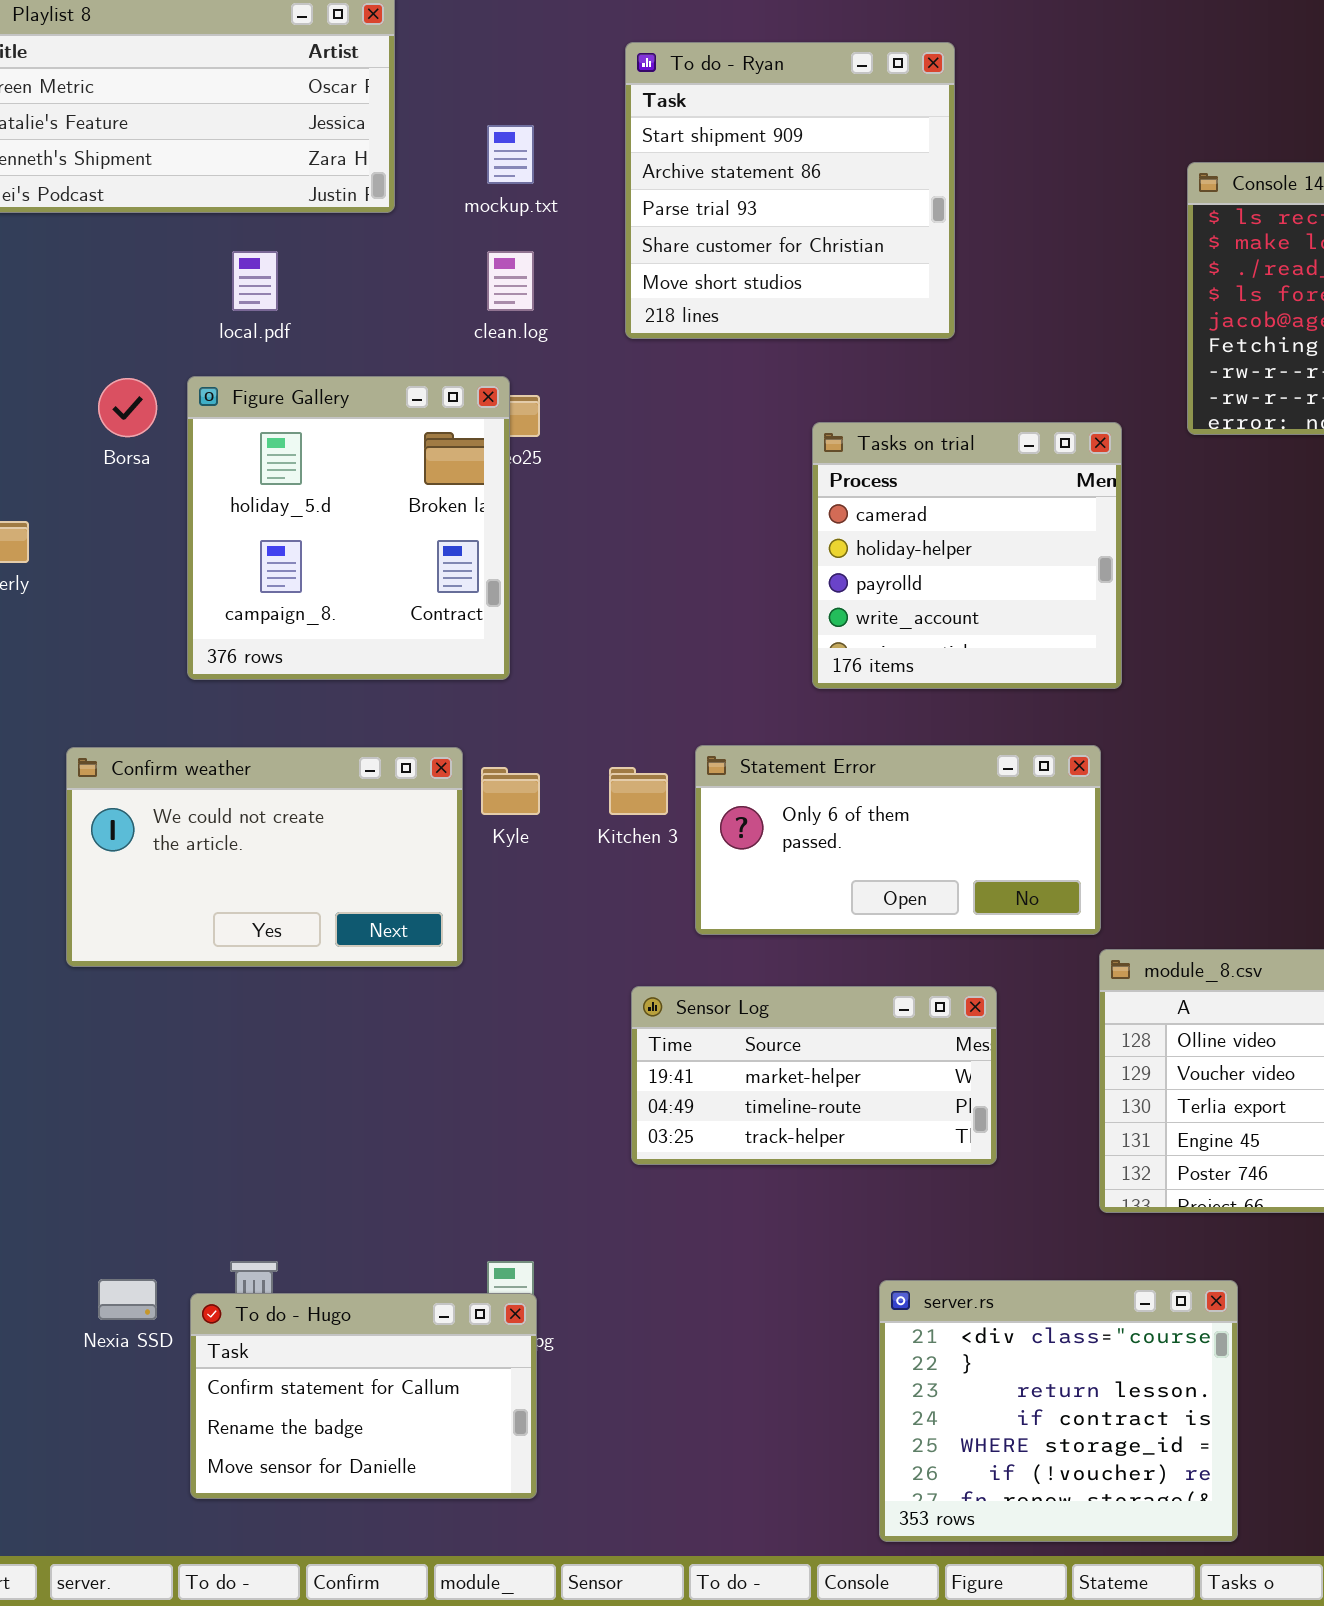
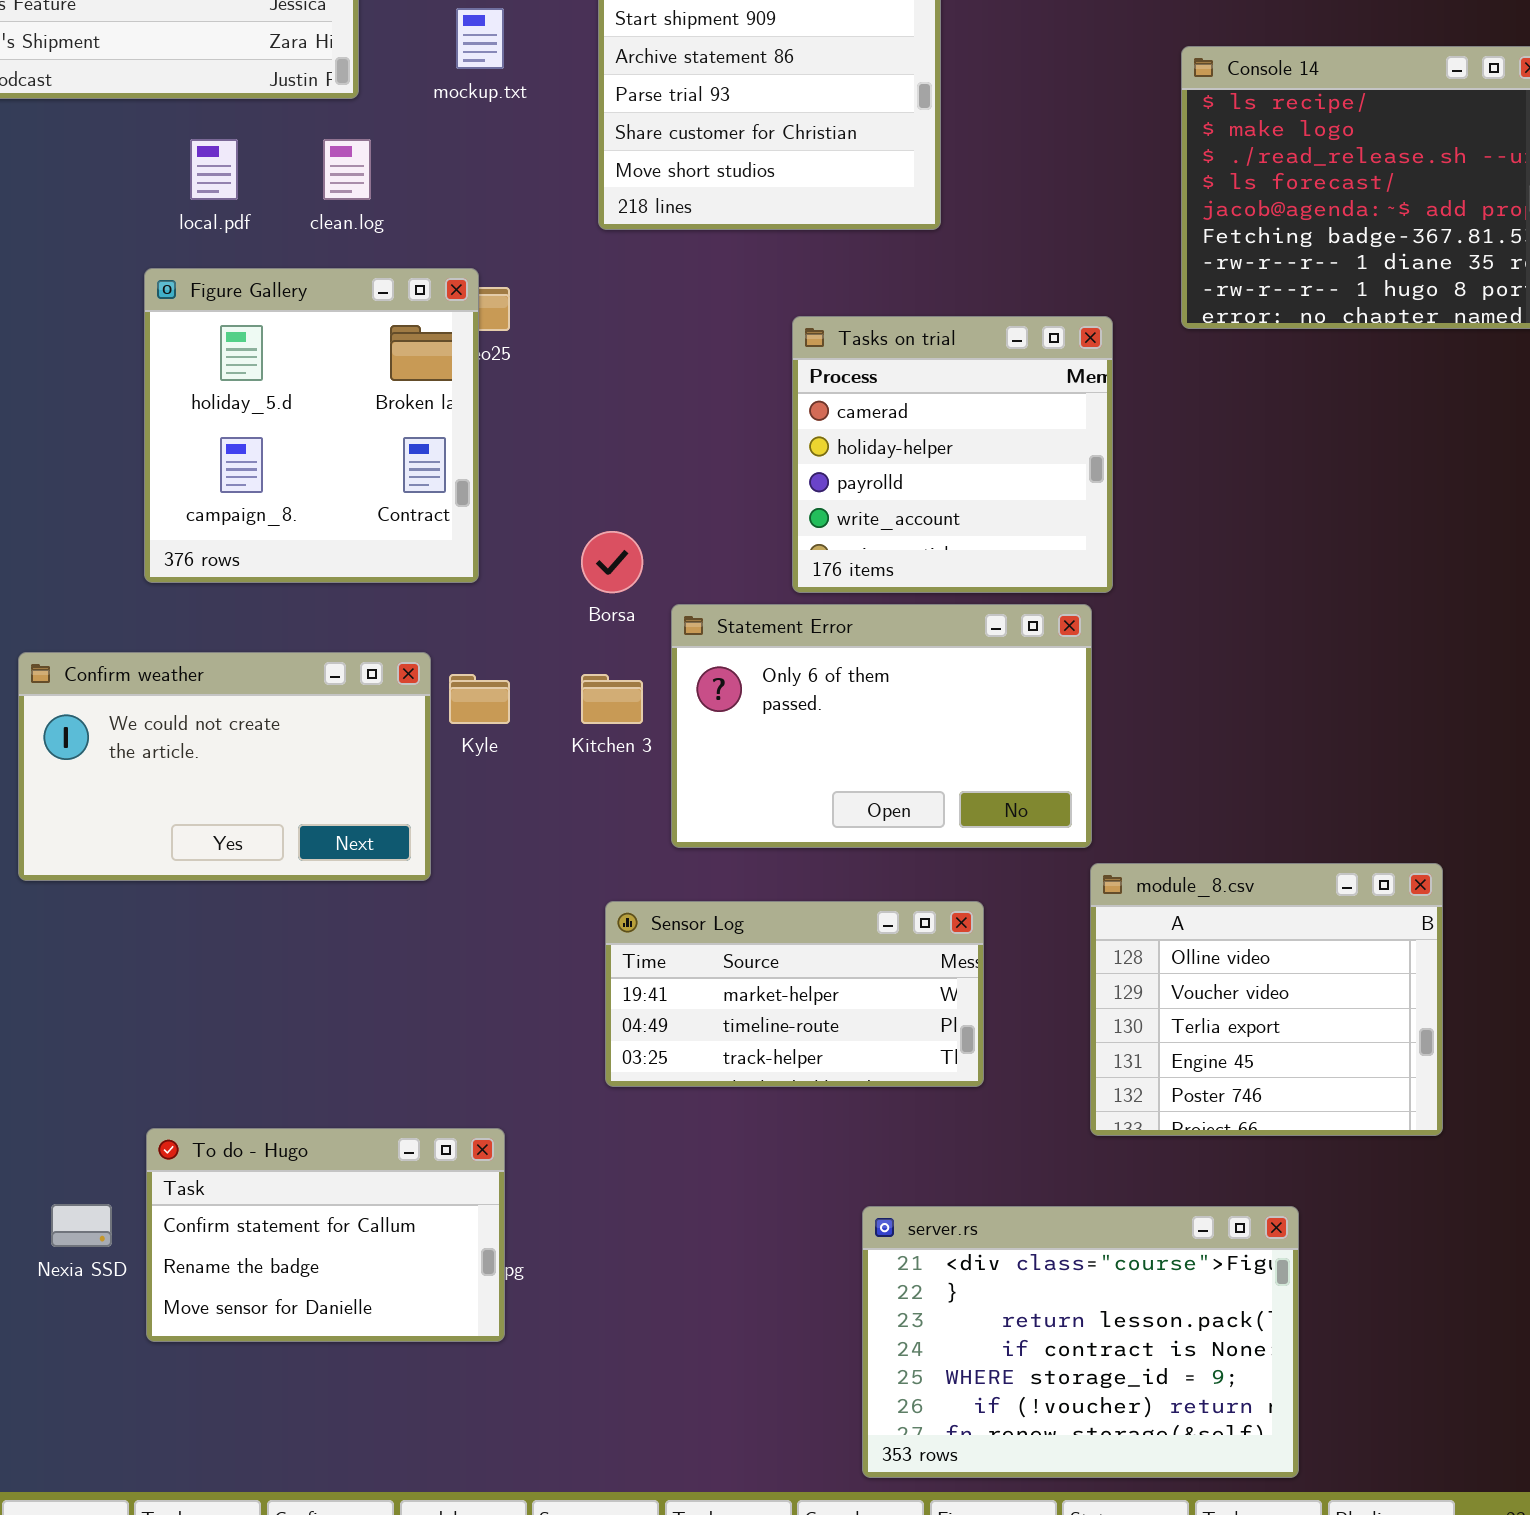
clean.log: [487,251,534,311] -> [323,139,371,200], moved
Borsa: [98,378,157,437] -> [581,531,643,593], moved
Statement Error: [695,745,1101,935] -> [671,604,1092,848], resized
server.rs: [879,1280,1238,1542] -> [862,1206,1299,1478], resized
To do - Hugo: [190,1293,537,1499] -> [146,1128,505,1342], moved

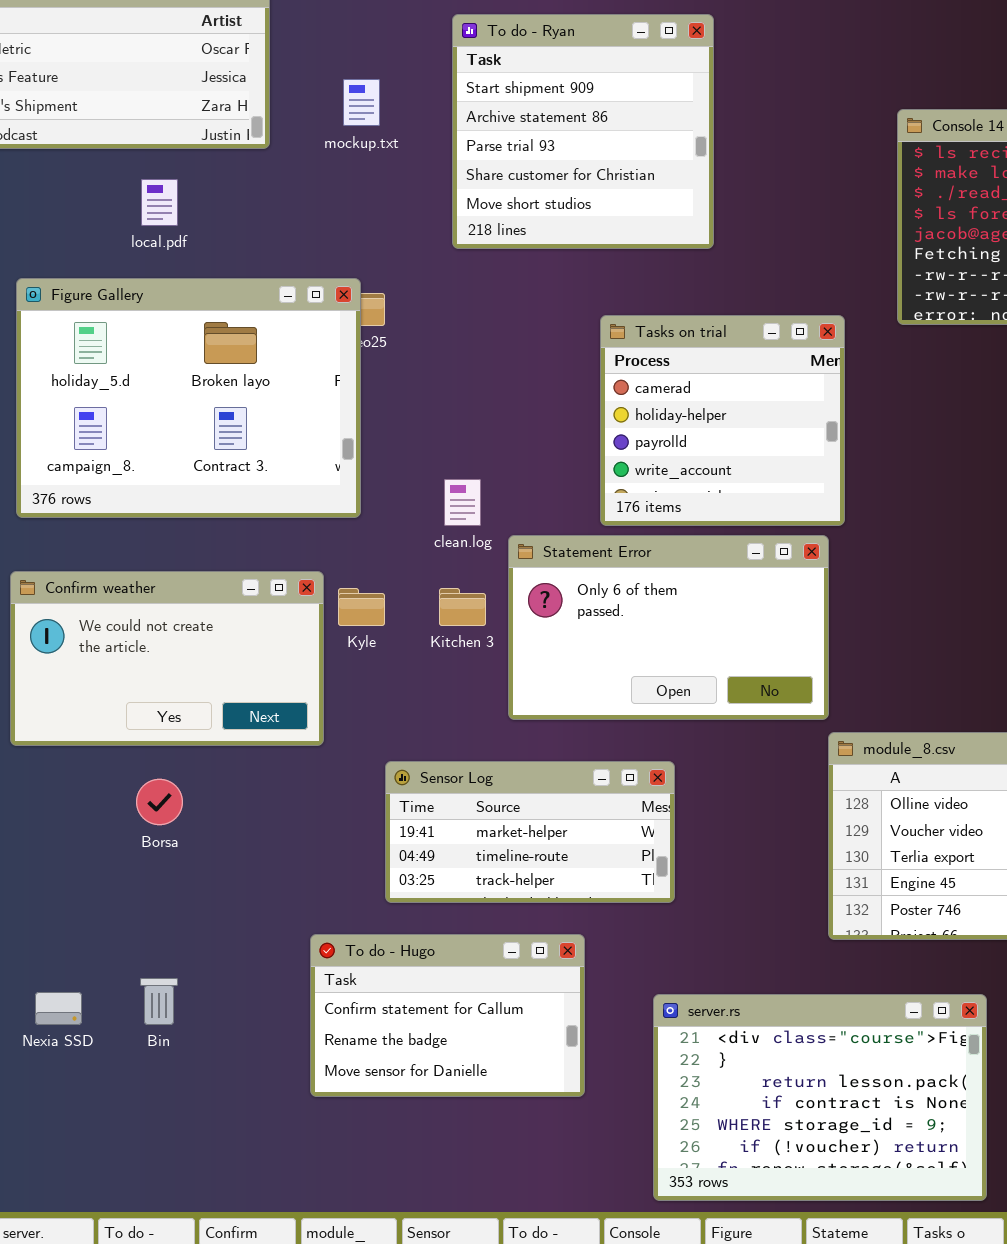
clean.log: [323,139,371,200] -> [444,479,481,526], moved
Figure Gallery: [144,268,479,583] -> [16,278,361,518], resized
Borsa: [581,531,643,593] -> [136,779,183,825], moved
Sensor Log: [605,901,984,1087] -> [385,761,675,903], moved
To do - Hugo: [146,1128,505,1342] -> [310,934,585,1097], moved

